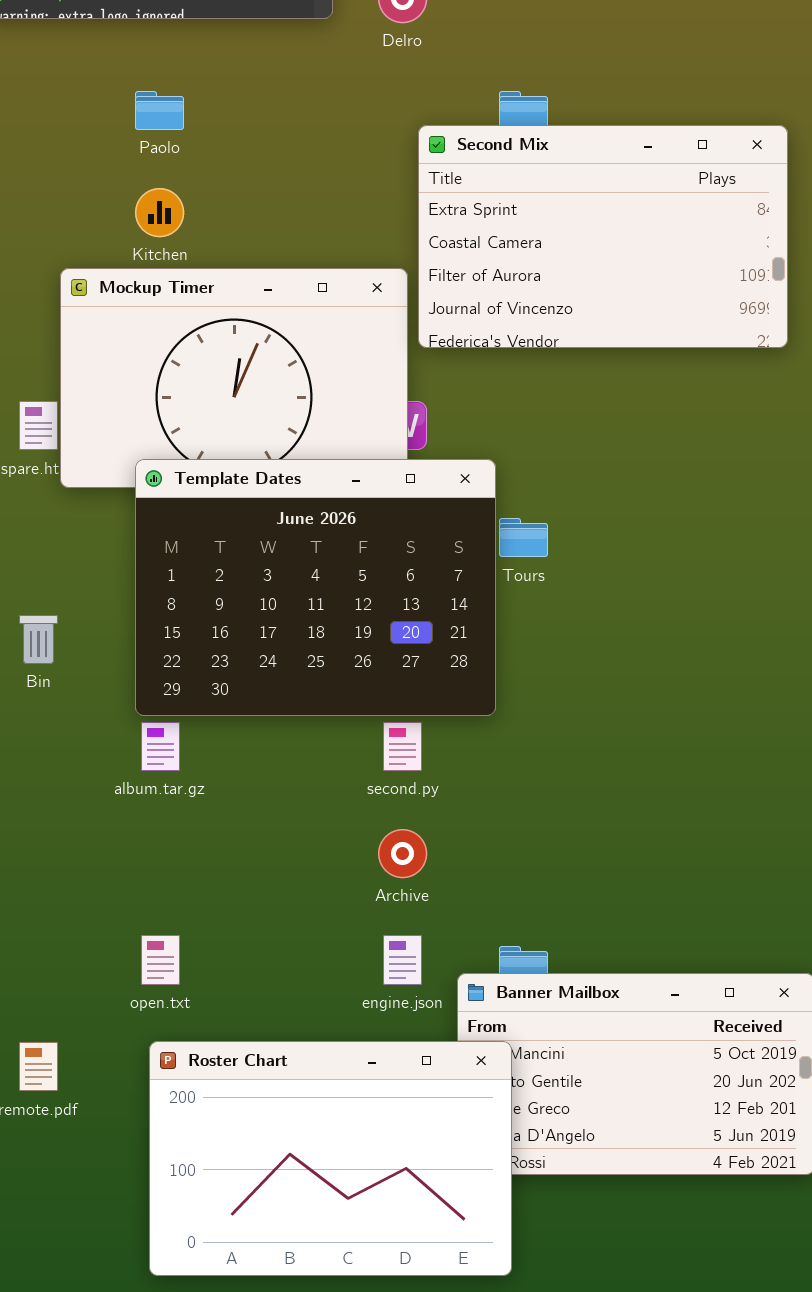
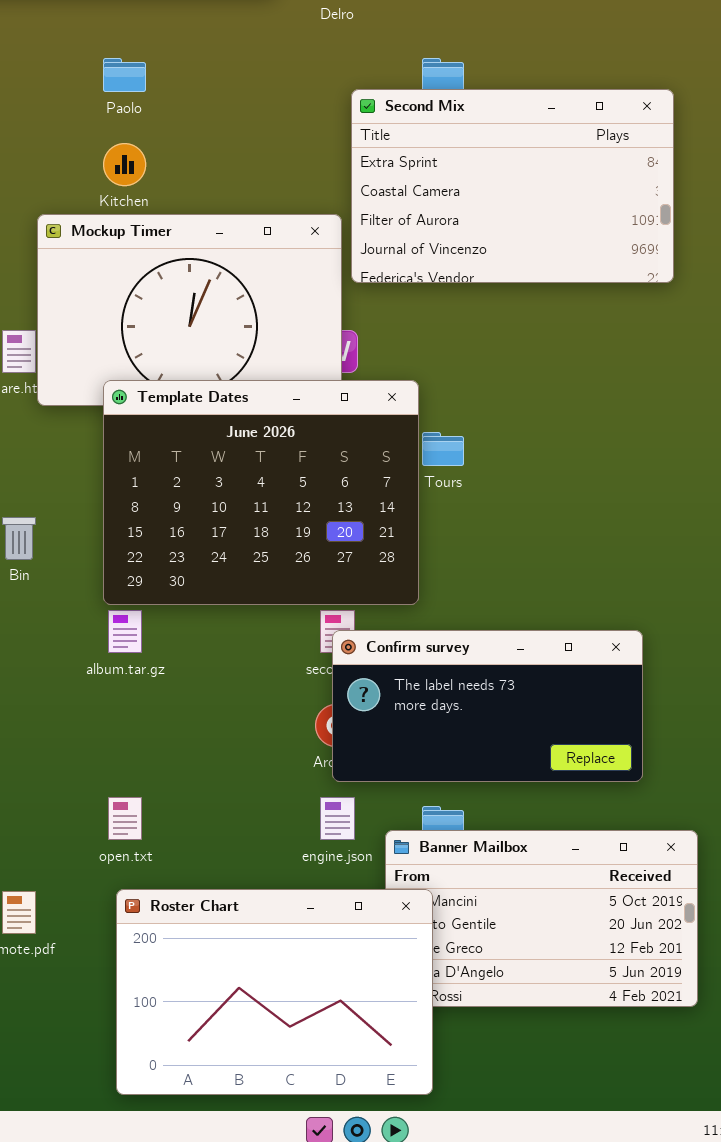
Confirm survey: none -> [332,630,643,782], opened

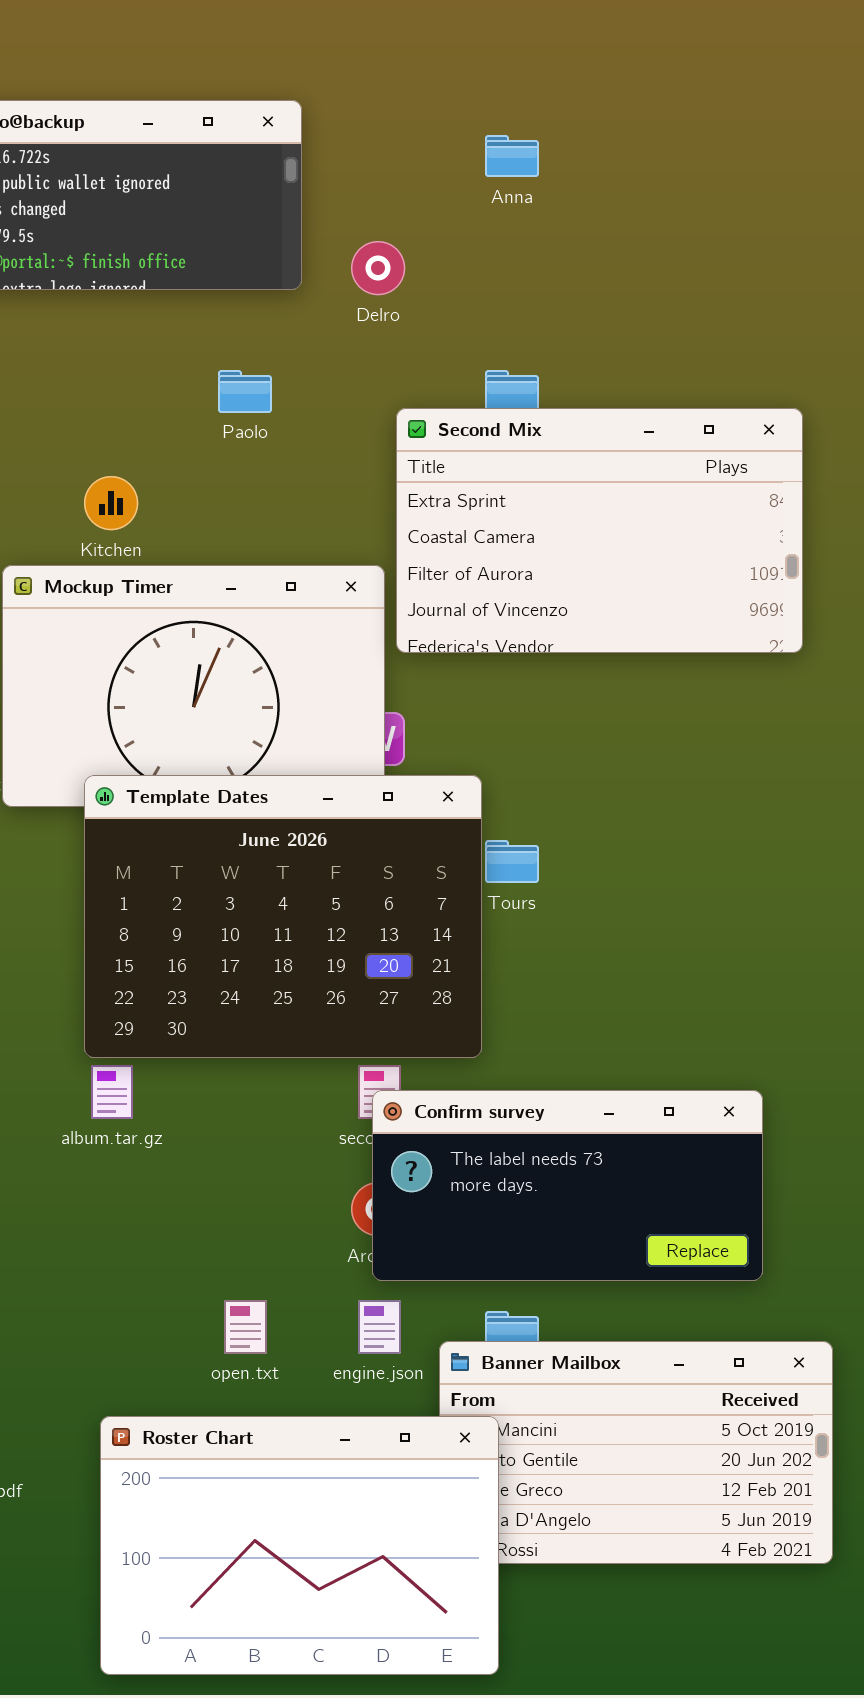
Paolo: [103,58,146,92] -> [218,370,272,413], moved
open.txt: [108,797,142,840] -> [224,1300,267,1354], moved

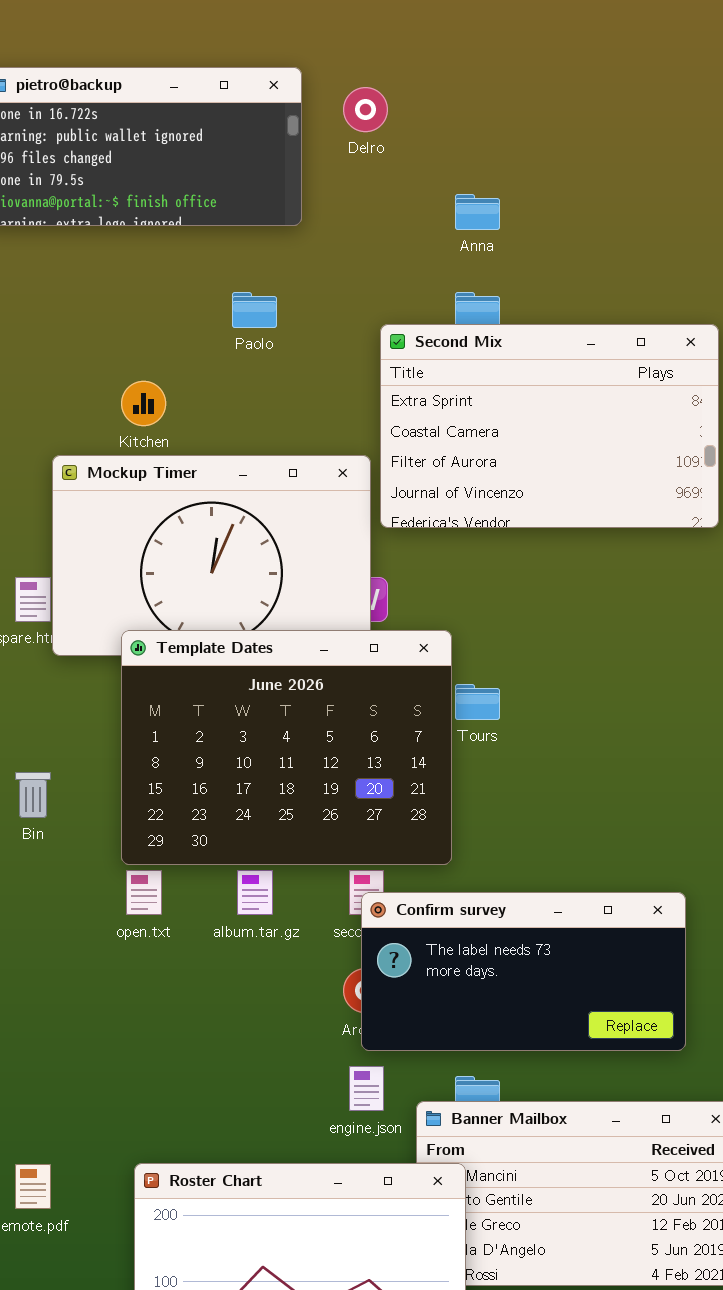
Anna: [485,135,539,177] -> [455,194,500,230], moved
Delro: [351,241,405,295] -> [343,87,388,132], moved
album.tar.gz: [91,1065,133,1119] -> [237,870,273,915], moved
open.txt: [224,1300,267,1354] -> [126,870,162,915], moved

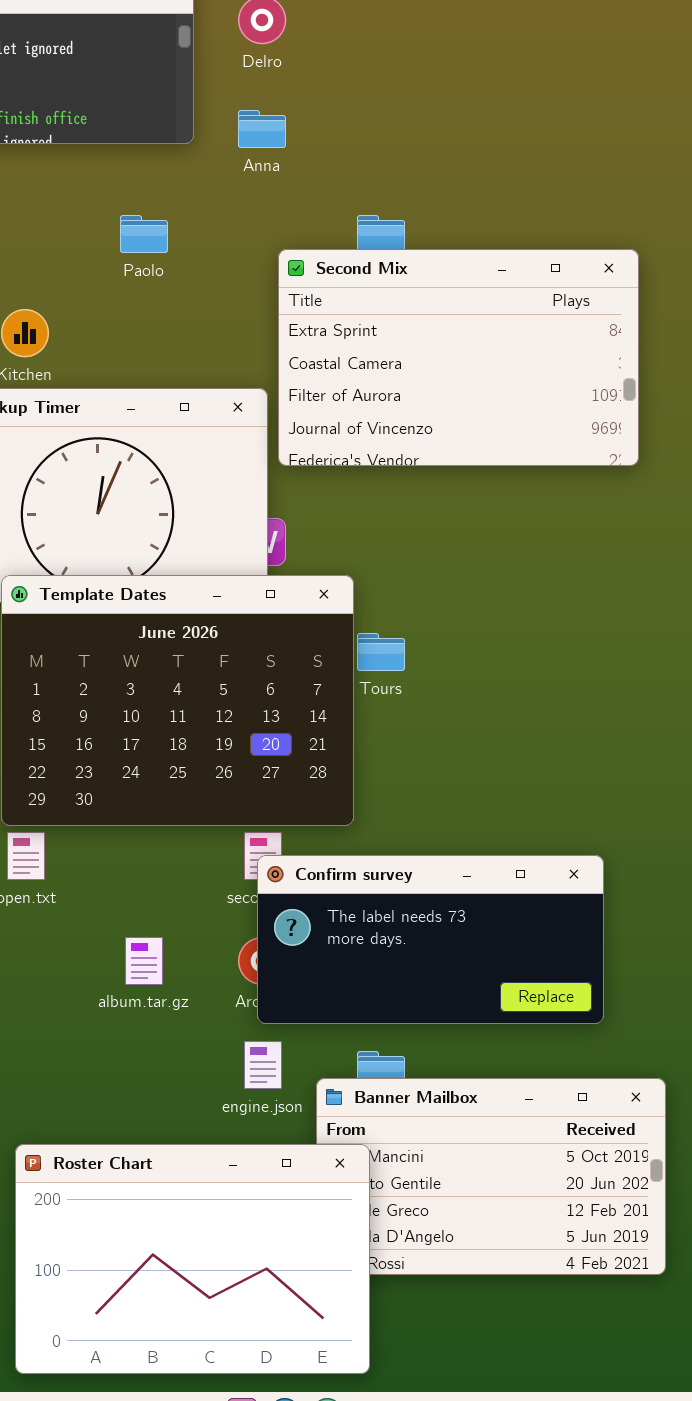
Anna: [455,194,500,230] -> [238,110,286,148], moved
album.tar.gz: [237,870,273,915] -> [125,937,163,985], moved

